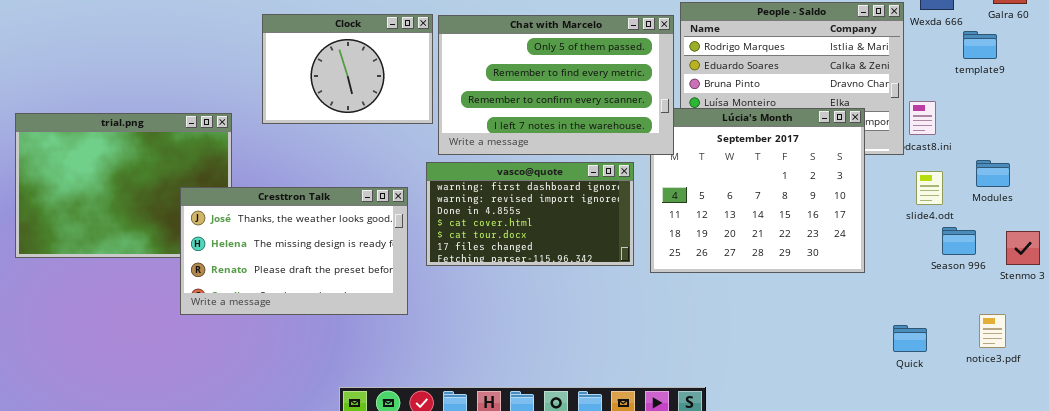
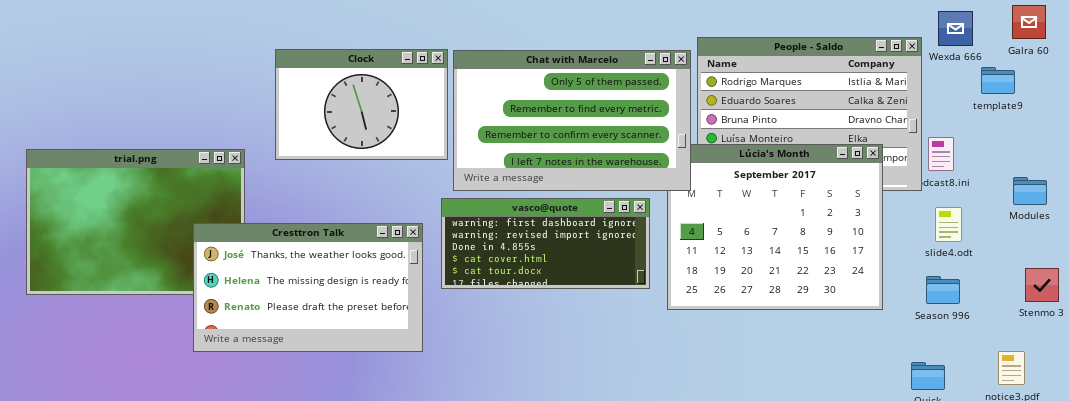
Modules: [976,160,1010,187] -> [1013,177,1047,205], moved
vasco@quote: [426,162,634,266] -> [441,198,650,289], resized
Season 996: [942,227,976,255] -> [926,276,960,304], moved

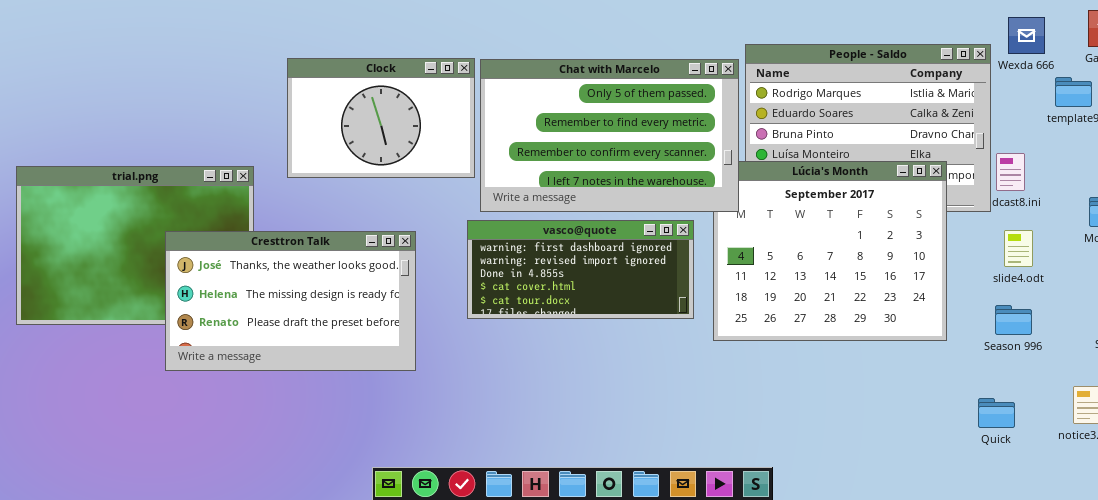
Cresttron Talk: [193,223,423,352] -> [165,231,416,371], moved

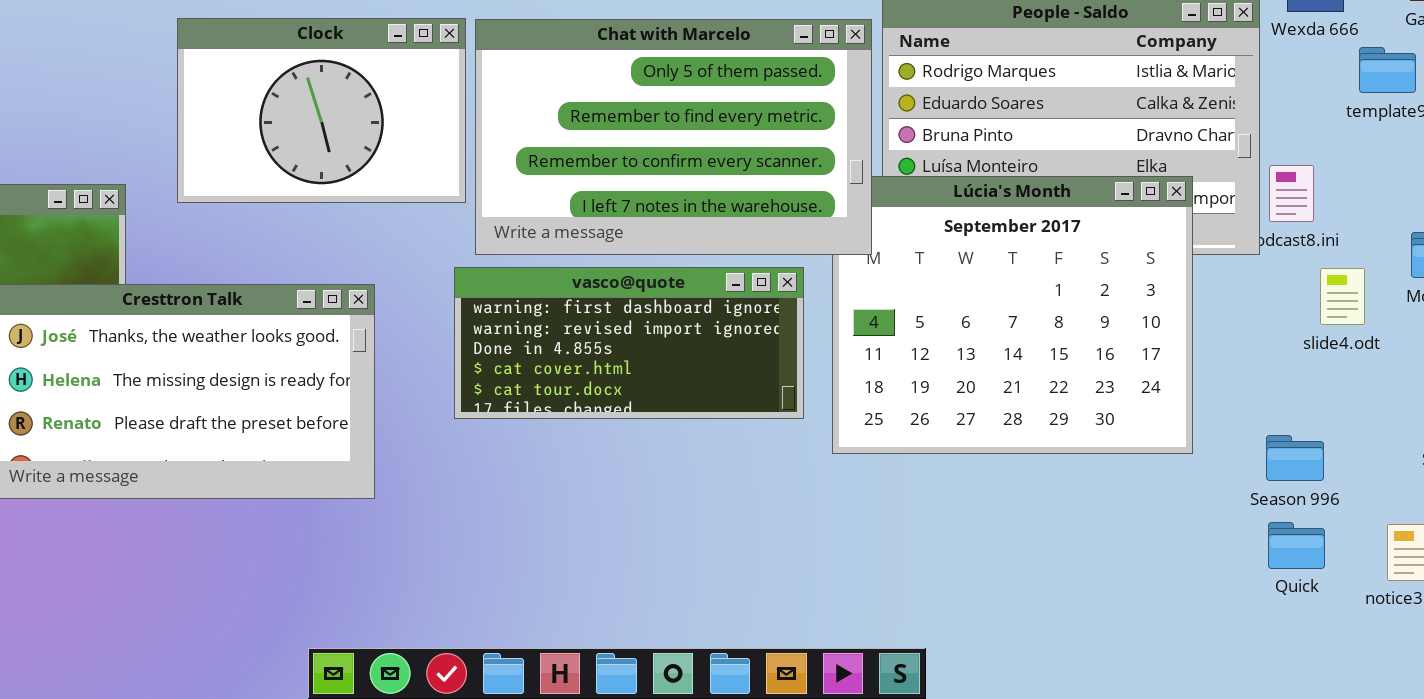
slide4.odt: [1004,230,1033,267] -> [1320,268,1365,325], moved
Season 996: [995,305,1032,335] -> [1266,435,1324,481], moved
Quick: [978,398,1015,428] -> [1268,522,1325,569], moved

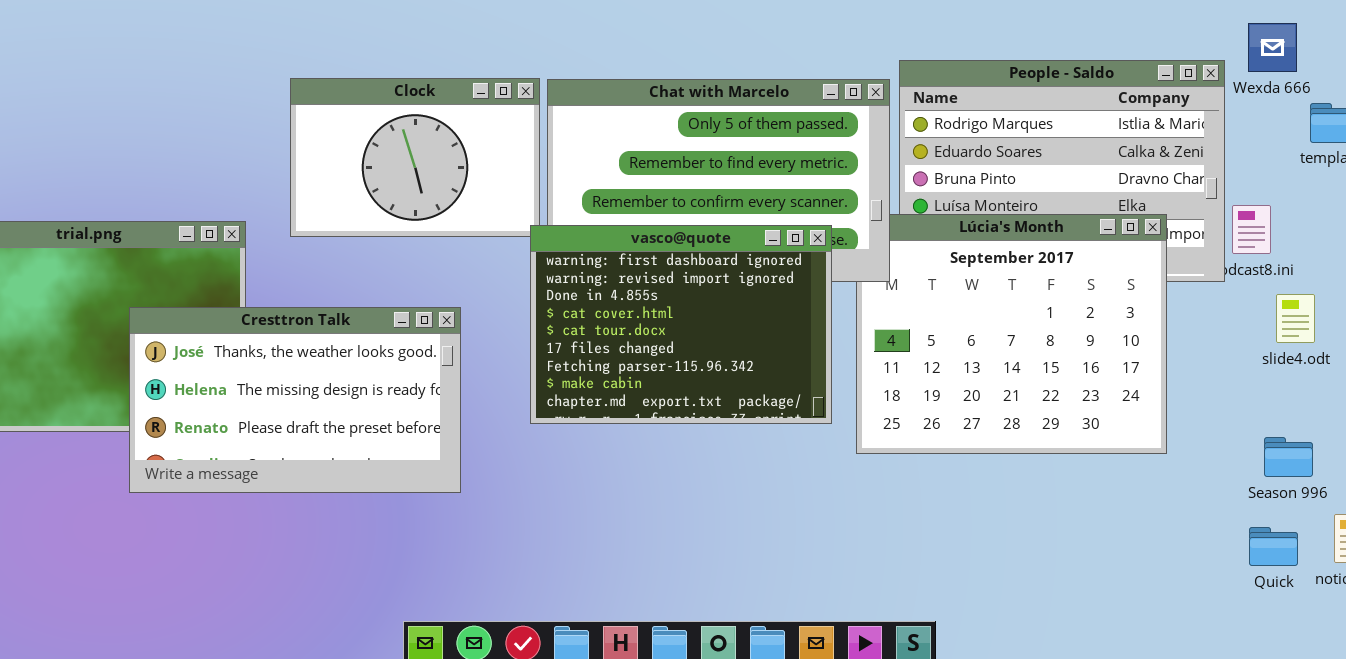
vasco@quote: [454,267,804,419] -> [530,225,832,424], resized
Season 996: [1266,435,1324,481] -> [1264,437,1313,477], moved
Quick: [1268,522,1325,569] -> [1249,527,1298,566], moved

